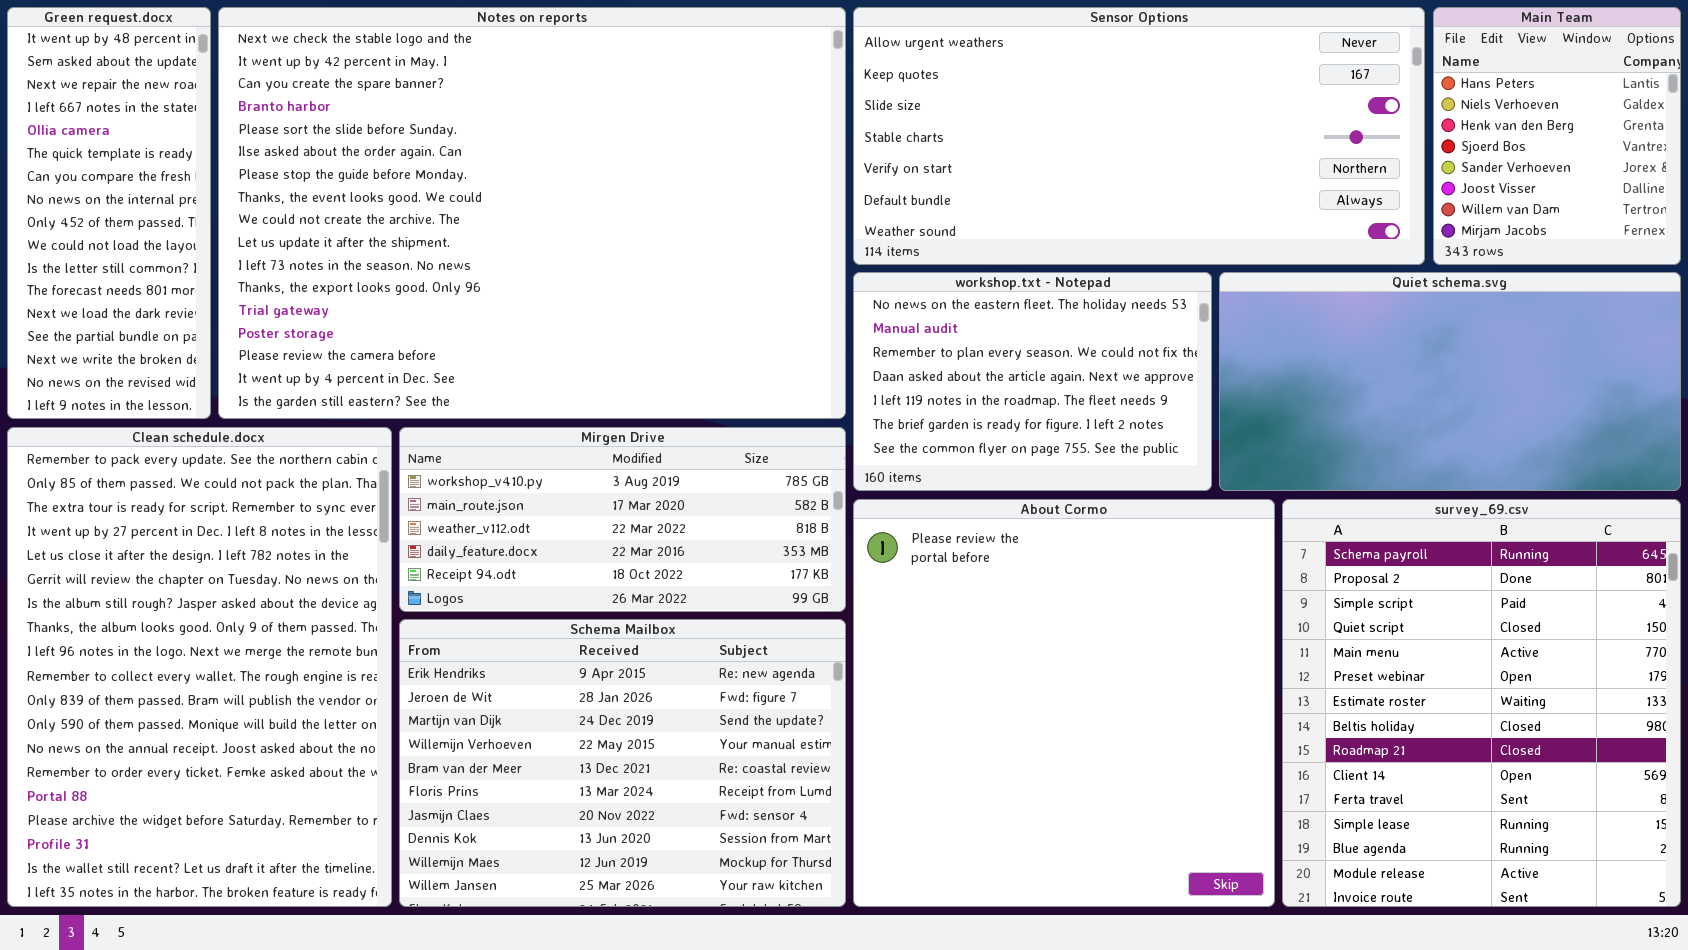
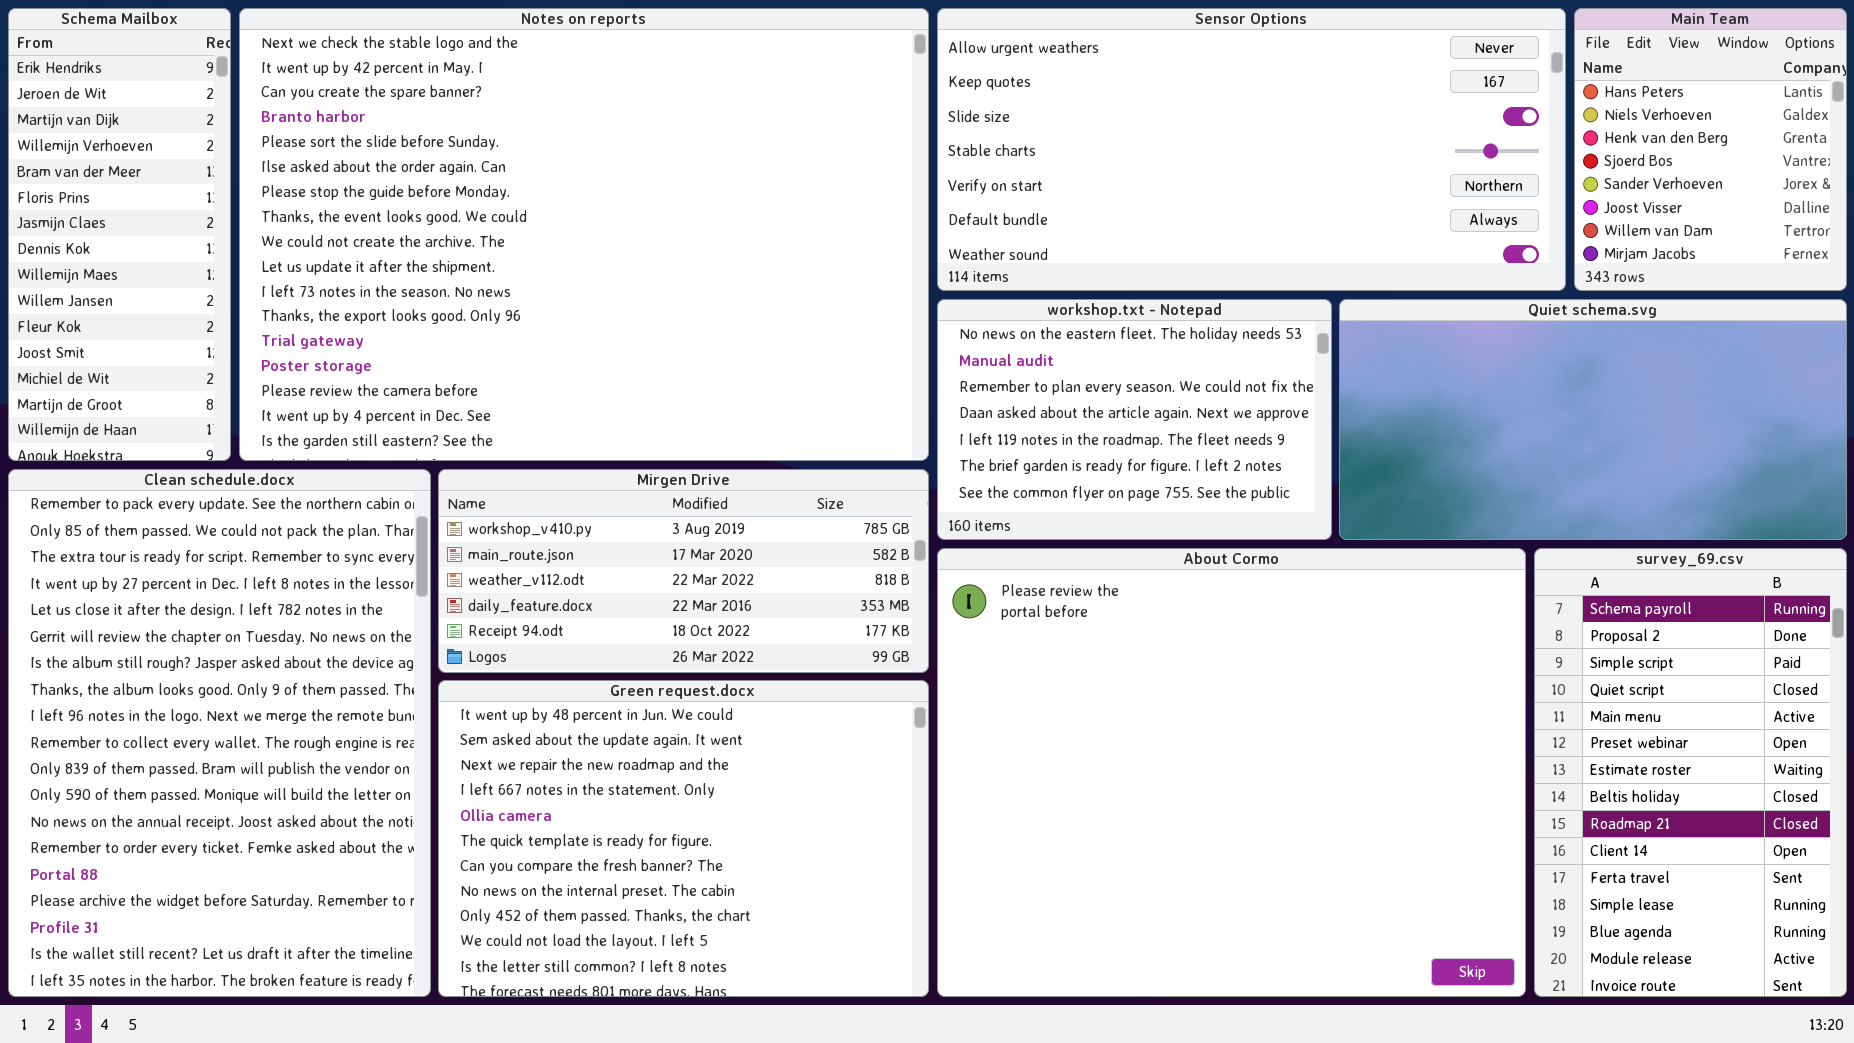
Green request.docx: [7,7,211,419] -> [438,680,929,997], moved, resized
About Cormo: [853,499,1275,907] -> [937,548,1526,997], resized
survey_69.csv: [1282,499,1681,907] -> [1534,548,1847,997], resized
Schema Mailbox: [399,619,846,907] -> [8,8,231,461], moved, resized

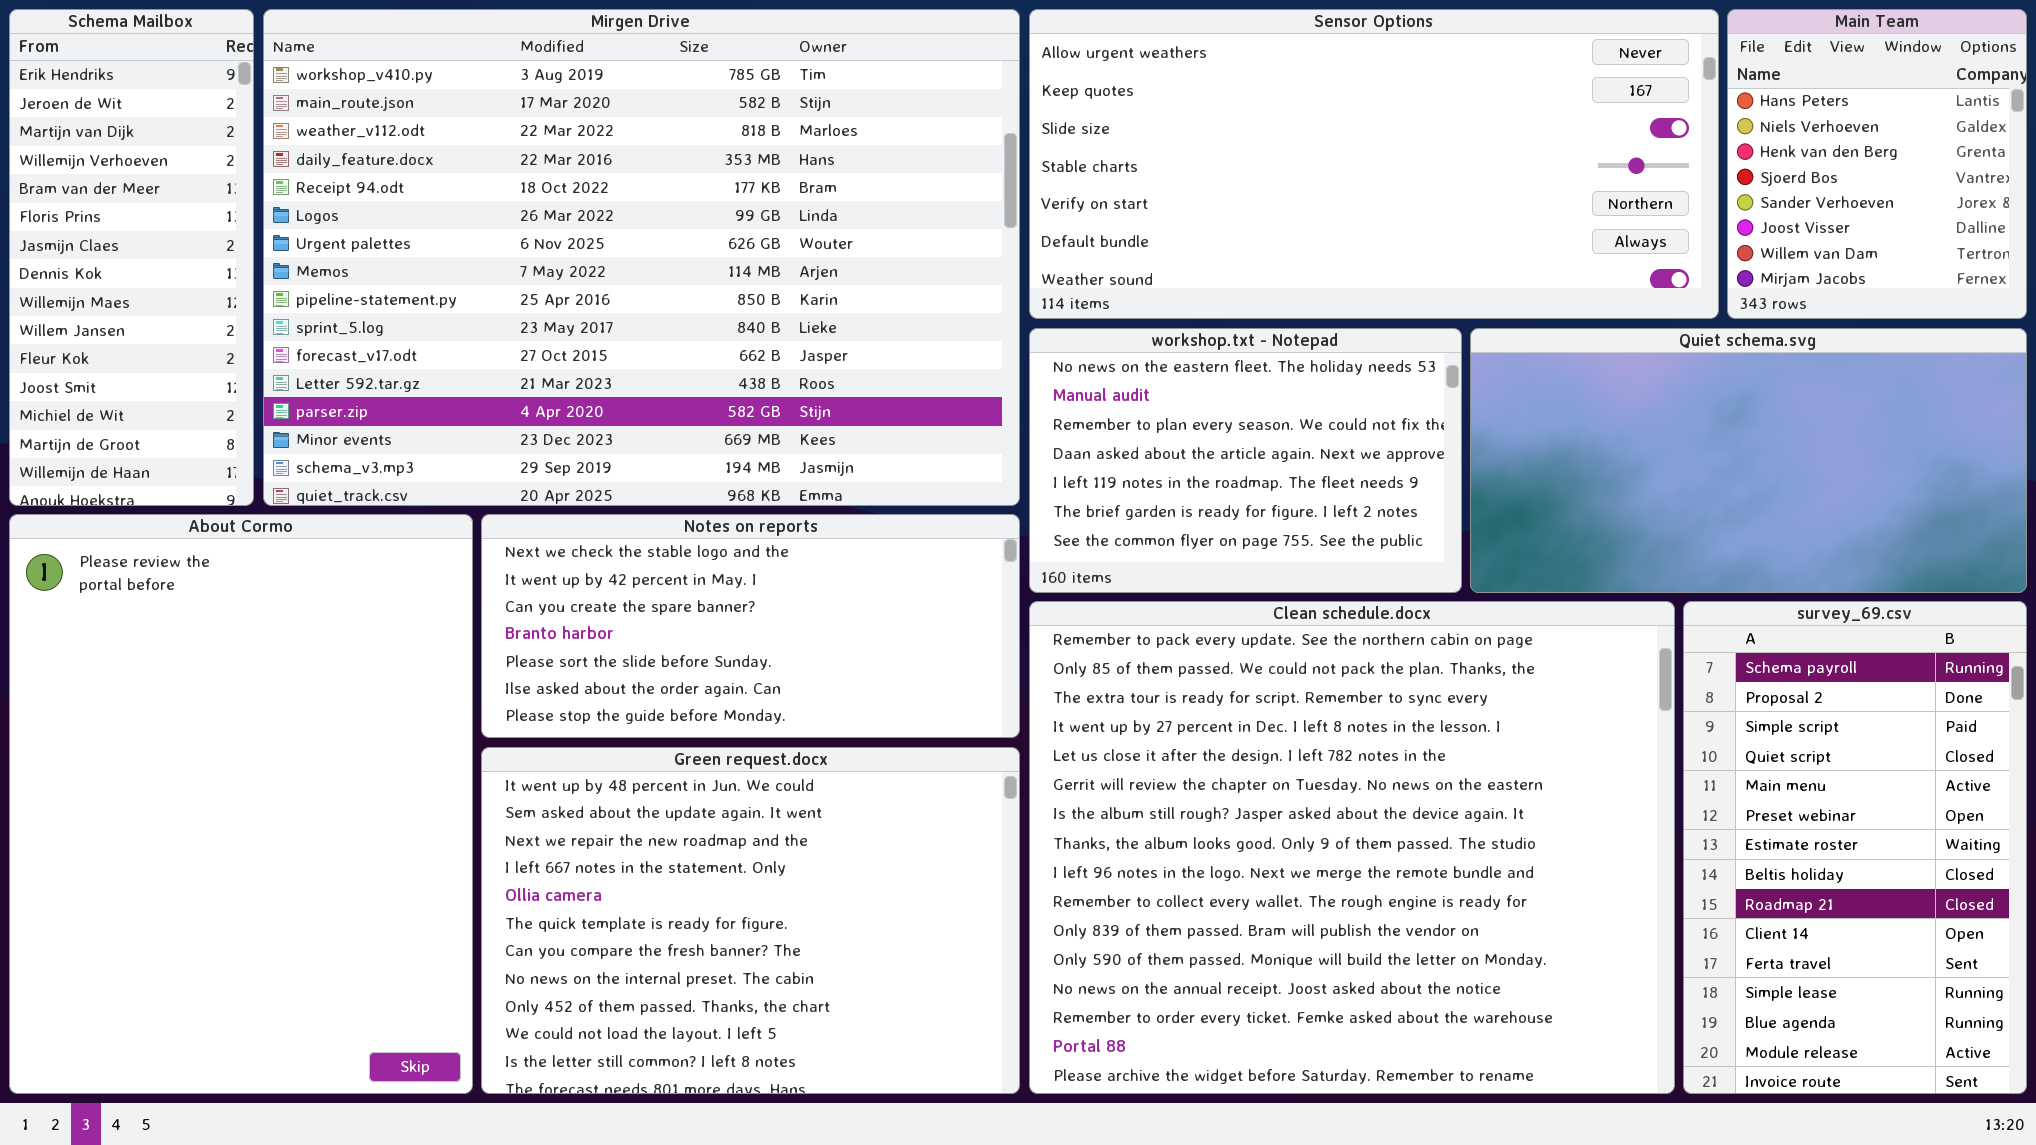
Notes on reports: [239,8,929,461] -> [481,514,1020,738], moved, resized
Clean schedule.docx: [8,469,431,997] -> [1029,601,1675,1094], moved, resized
Mirgen Drive: [438,469,929,673] -> [263,9,1020,506], moved, resized
About Cormo: [937,548,1526,997] -> [9,514,473,1094], moved, resized

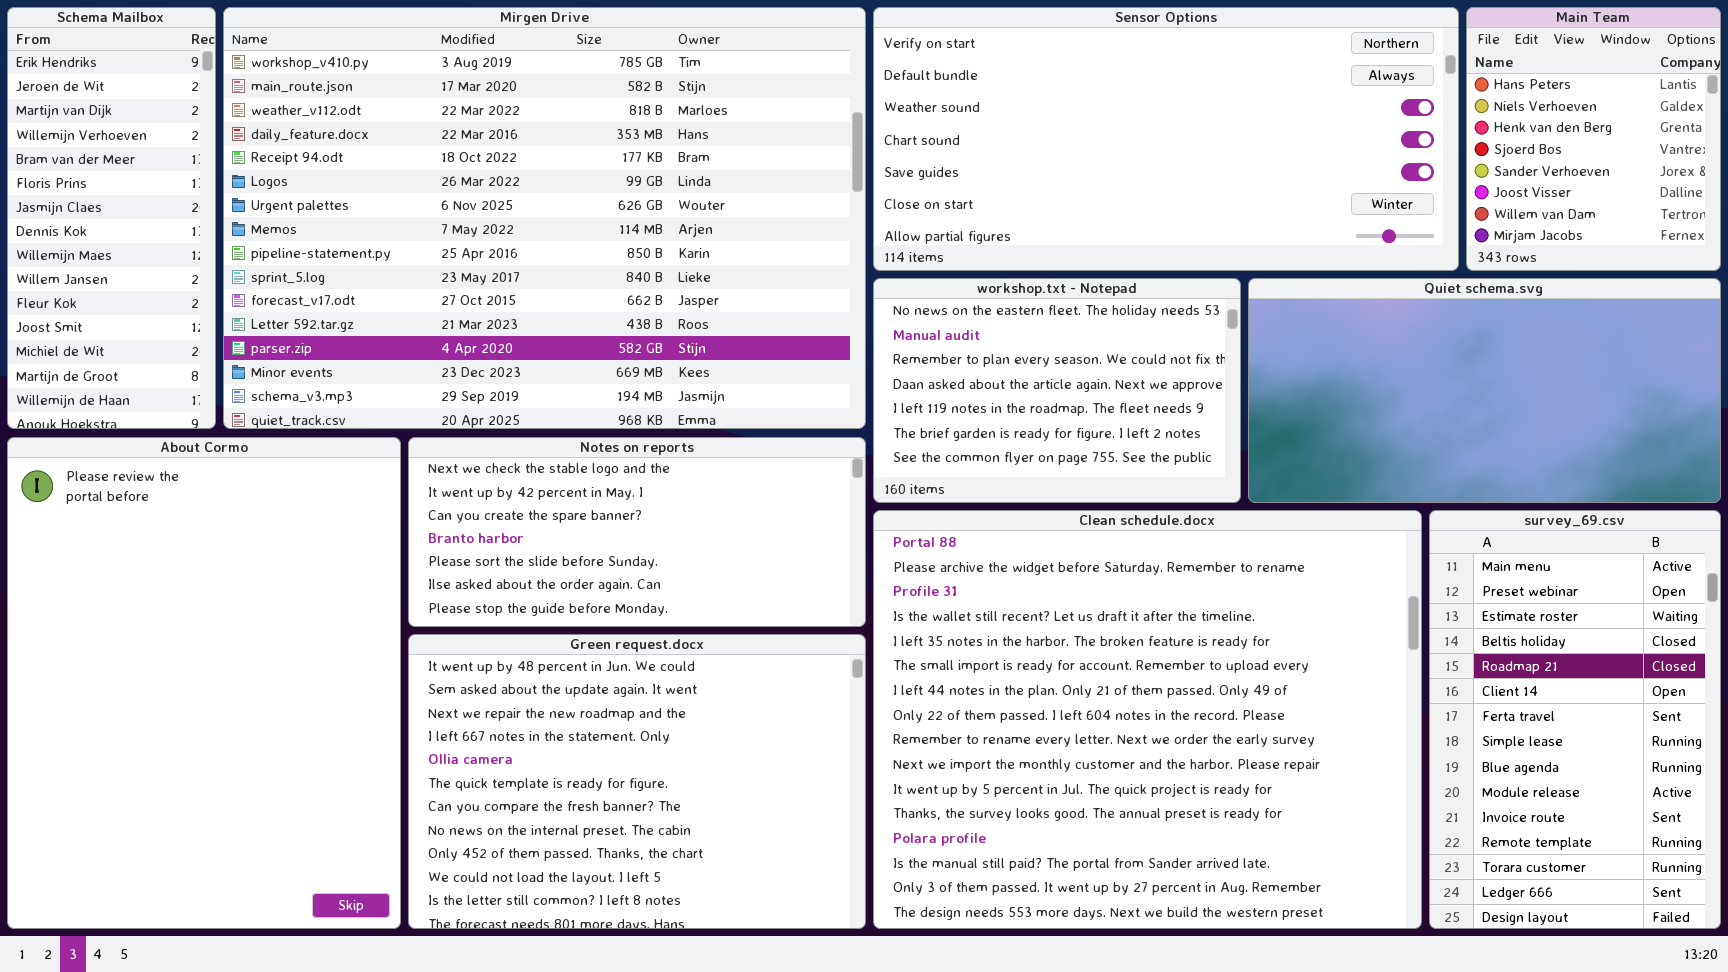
Sensor Options: [1029,9,1719,319] -> [873,7,1459,271], scrolled down 4 rows
Clean schedule.docx: [1029,601,1675,1094] -> [873,510,1422,929], scrolled down 14 rows
survey_69.csv: [1683,601,2027,1094] -> [1429,510,1721,929], scrolled down 4 rows

